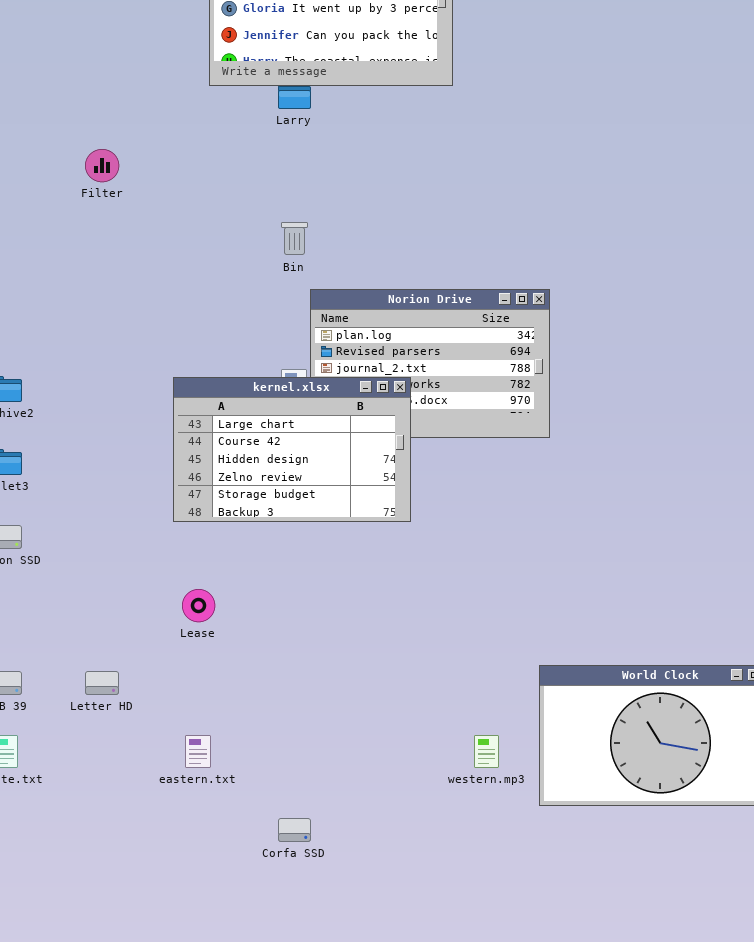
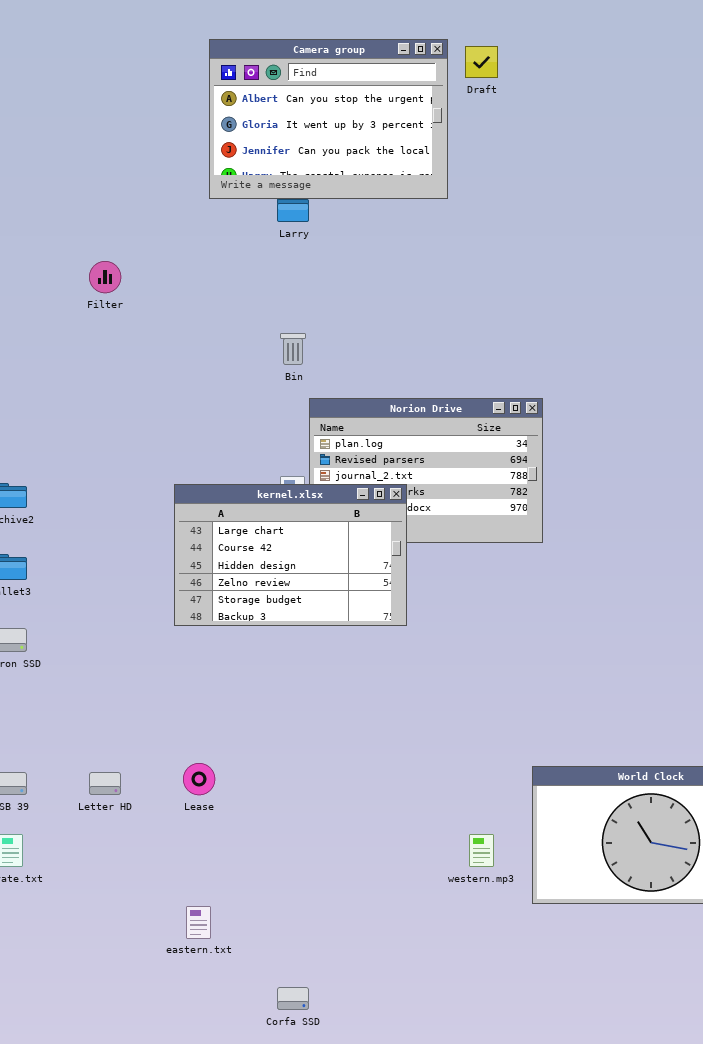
Lease: [182,589,215,622] -> [183,763,215,795], moved
eastern.txt: [185,735,211,768] -> [186,906,211,939], moved
Corfa SSD: [278,818,311,842] -> [277,987,309,1010], moved

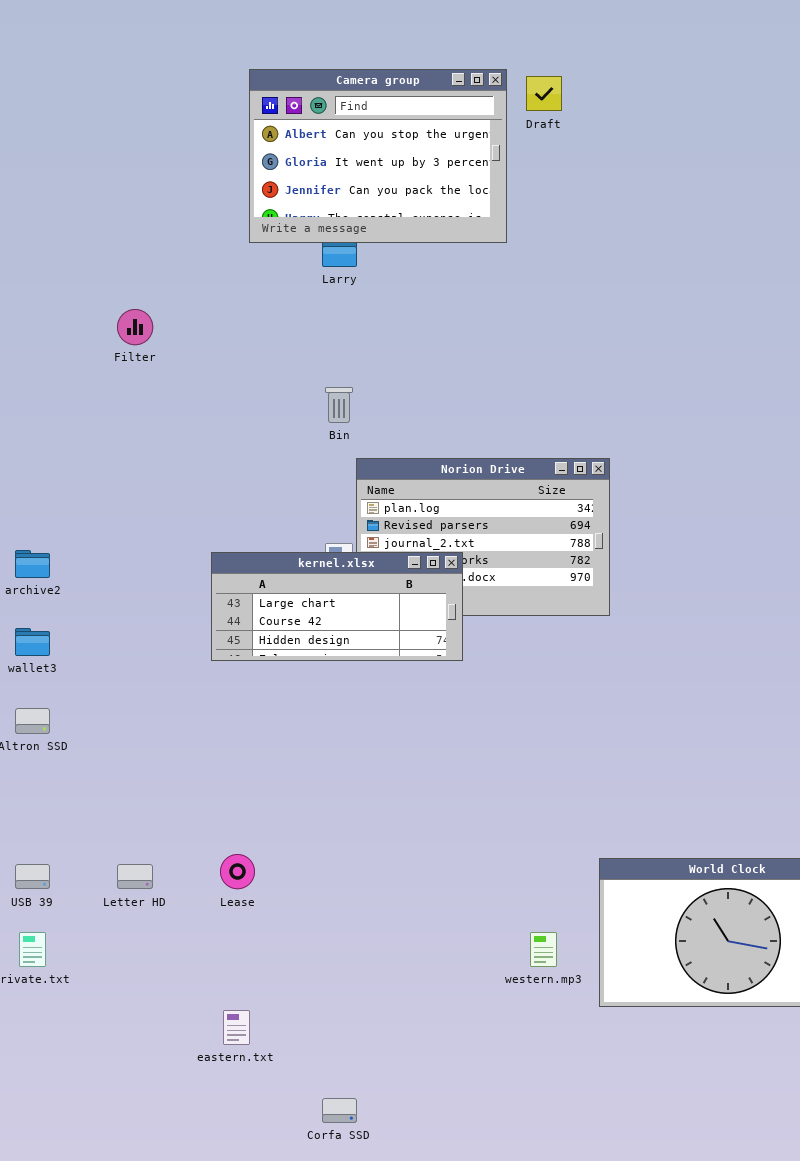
kernel.xlsx: [174,484,407,626] -> [211,552,463,661], resized

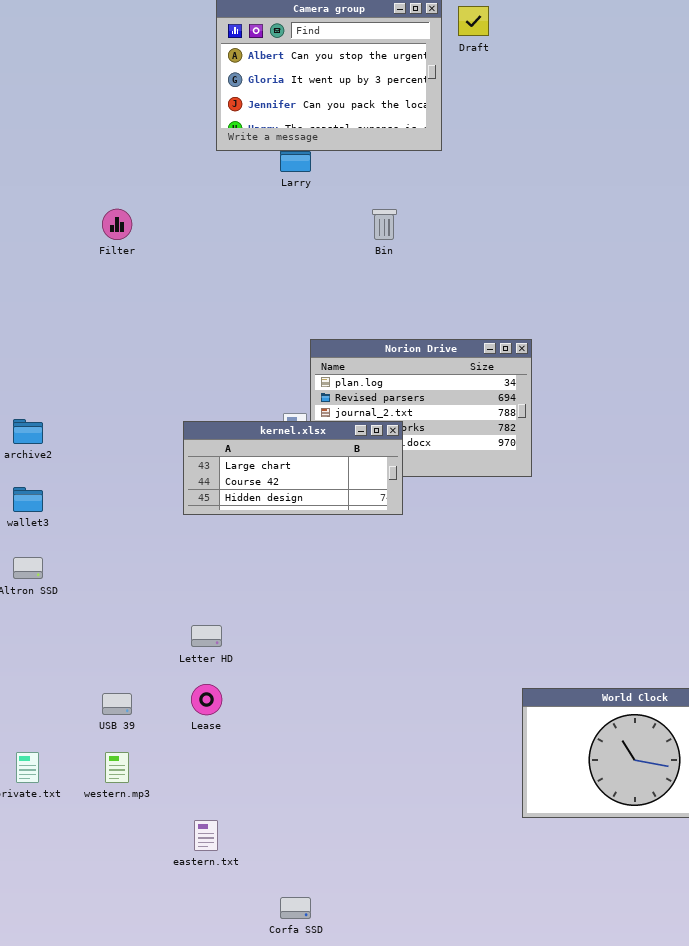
Bin: [325,387,353,423] -> [372,209,397,240], moved
USB 39: [15,864,50,889] -> [102,693,132,715], moved
Letter HD: [117,864,153,889] -> [191,625,222,647], moved
western.mp3: [530,932,557,967] -> [105,752,129,783], moved

